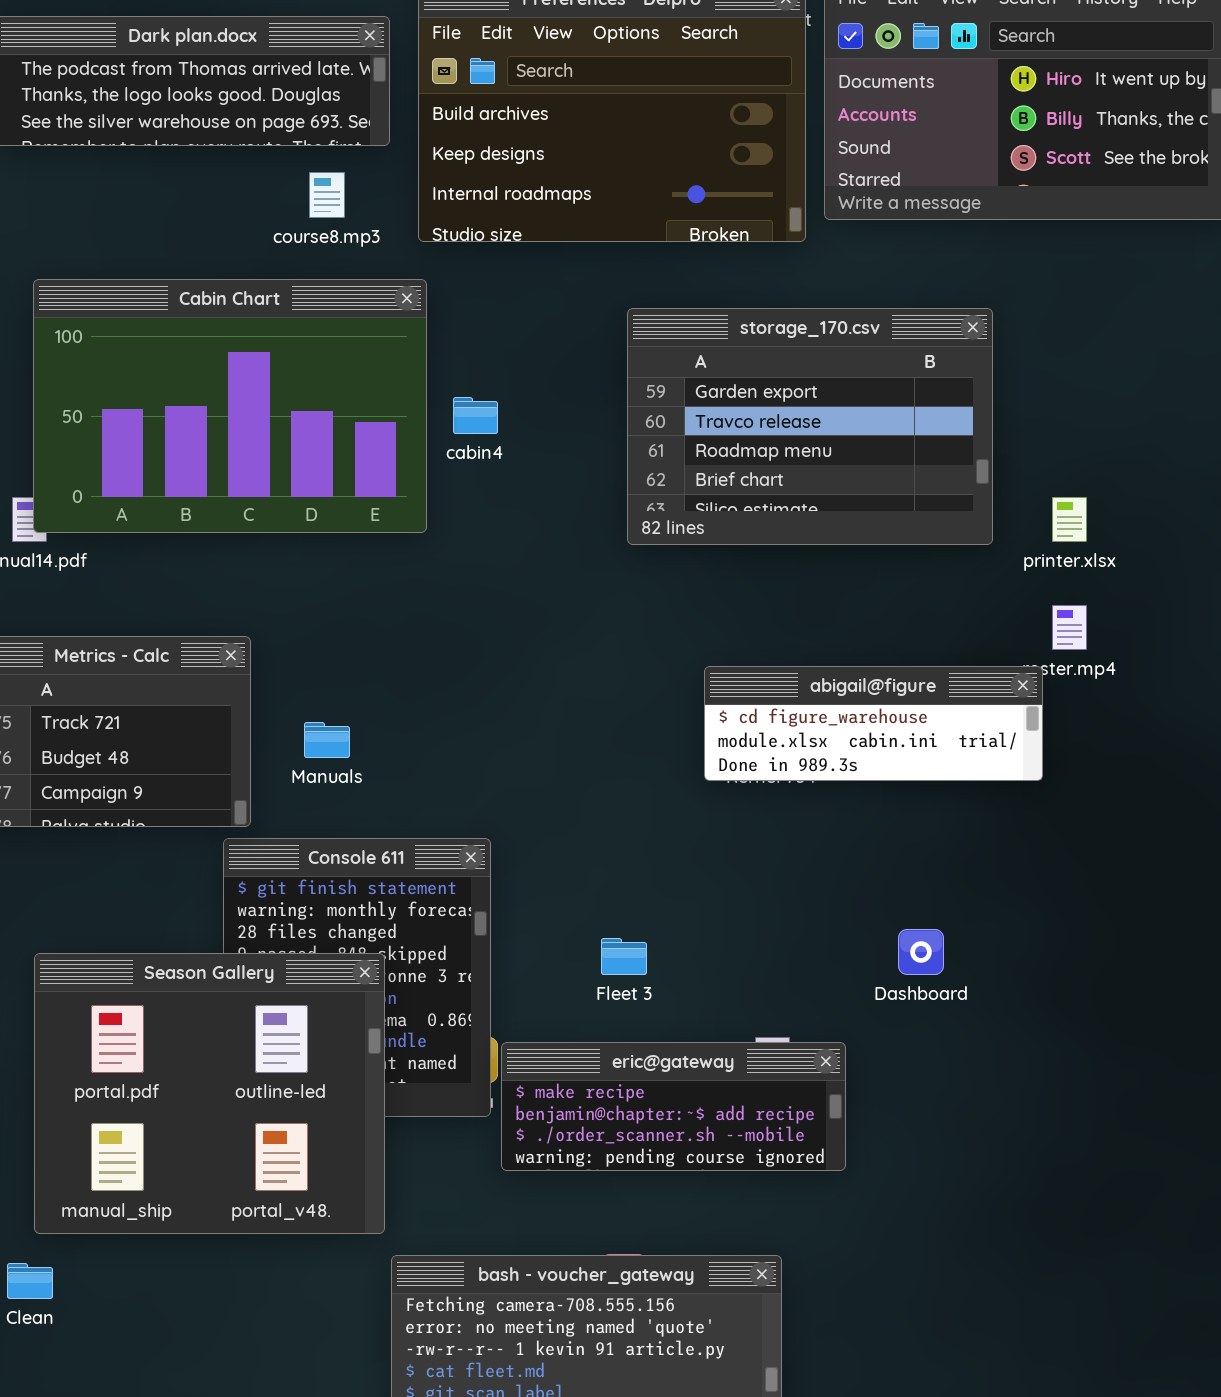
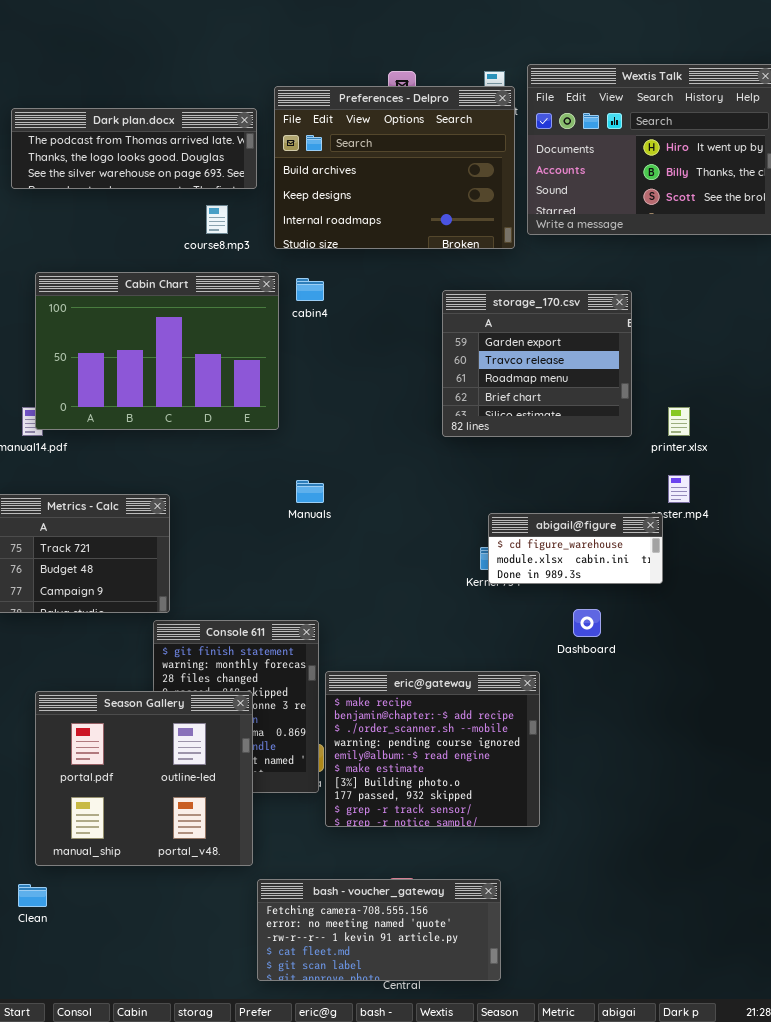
storage_170.csv: [627,308,993,545] -> [442,290,632,437], resized
cabin4: [453,397,498,434] -> [296,278,324,301], moved
abigail@figure: [704,666,1043,781] -> [488,513,663,584], resized
Manuals: [304,722,350,758] -> [296,480,324,503], moved
Dashboard: [898,929,944,975] -> [573,609,601,637], moved
eric@gateway: [501,1042,846,1171] -> [325,671,540,827], resized

